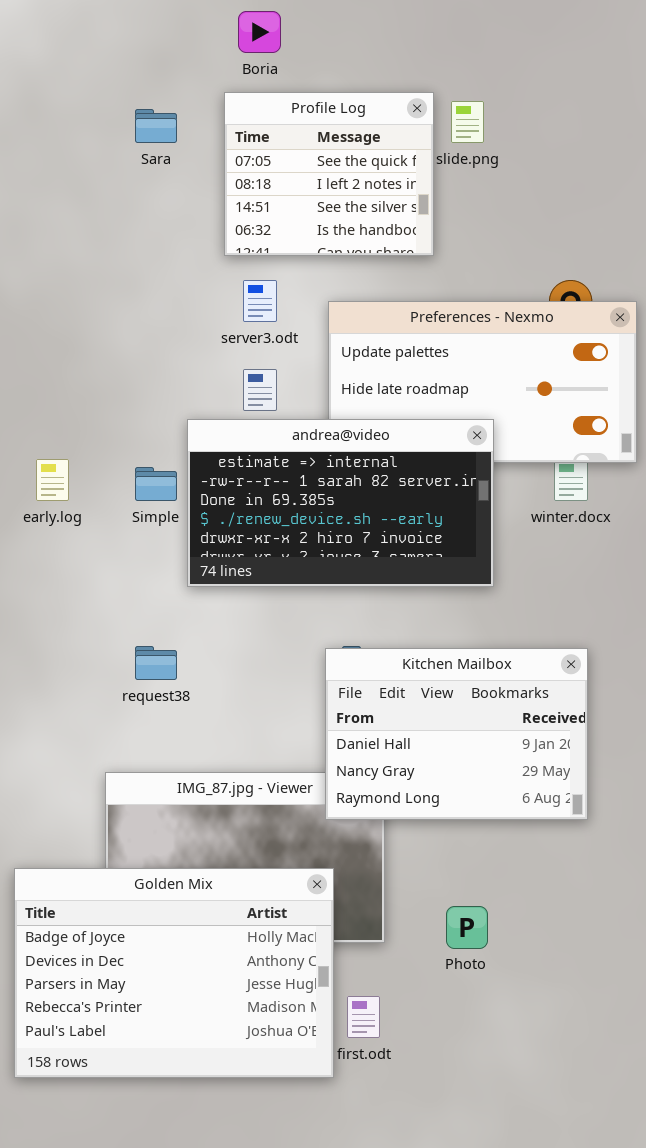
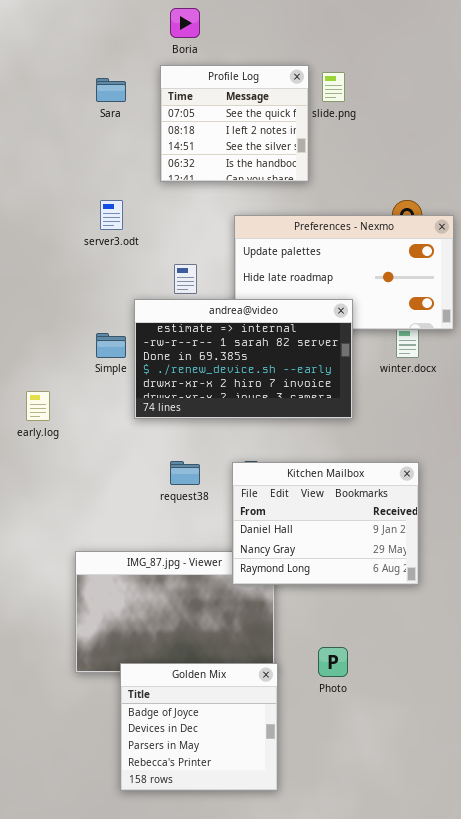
server3.odt: [243,280,277,322] -> [100,200,123,230], moved
early.log: [36,459,69,501] -> [26,391,50,421], moved
request38: [135,646,177,680] -> [170,461,200,485], moved
Golden Mix: [14,868,334,1078] -> [120,663,278,791], moved, resized

